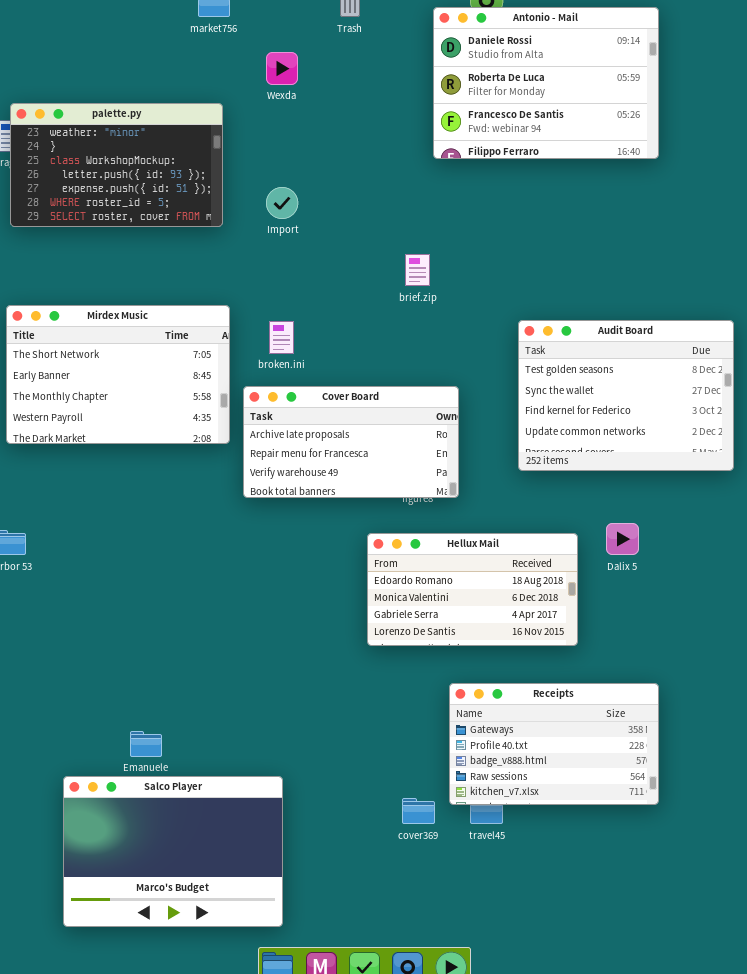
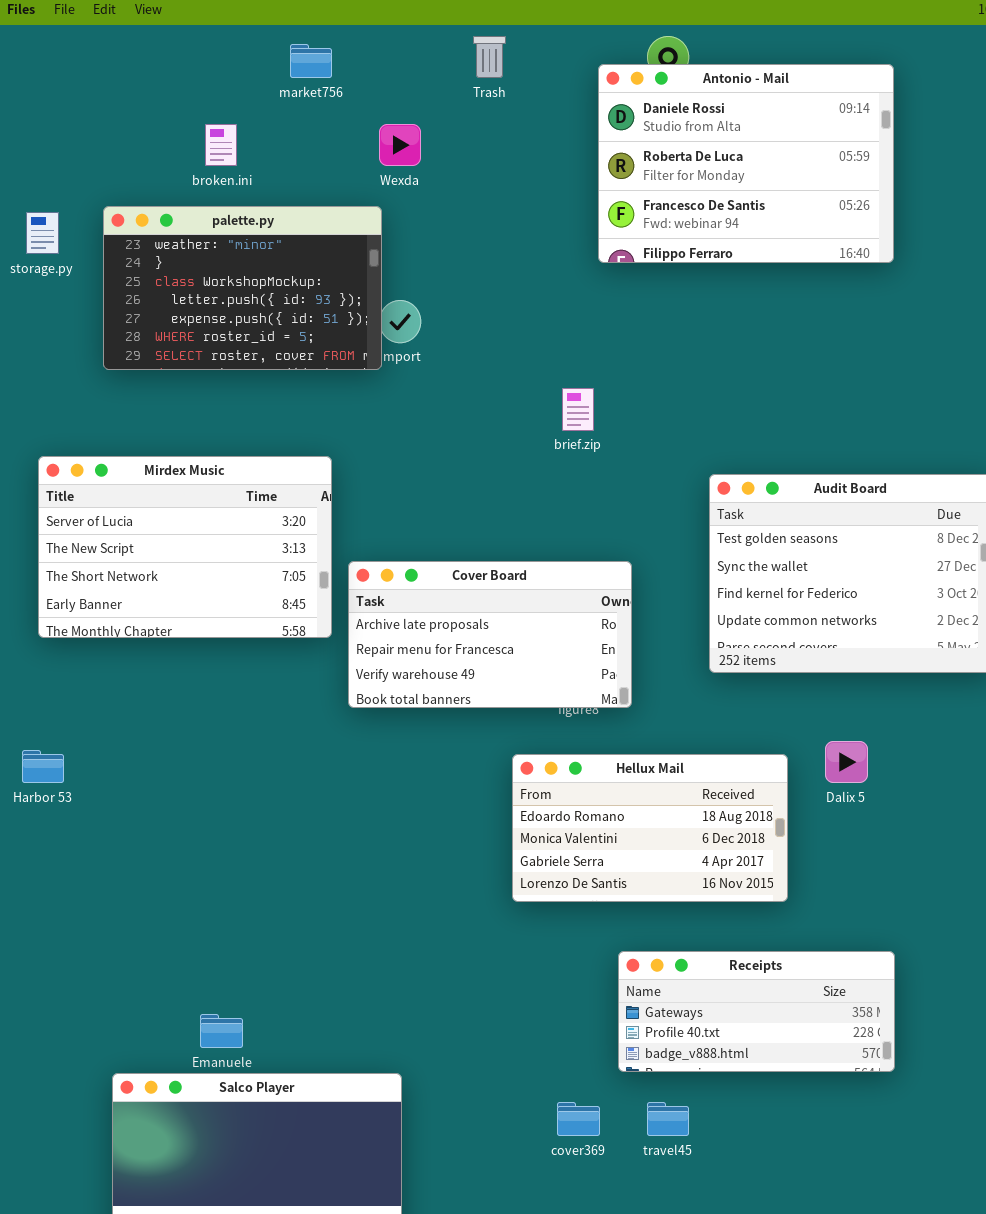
palette.py: [10,103,223,227] -> [103,206,382,370], moved
Mirdex Music: [6,305,230,444] -> [38,456,332,638], scrolled up 2 rows
broken.ini: [269,321,294,354] -> [205,124,237,166], moved
Receipts: [449,683,659,805] -> [618,951,895,1072], resized

